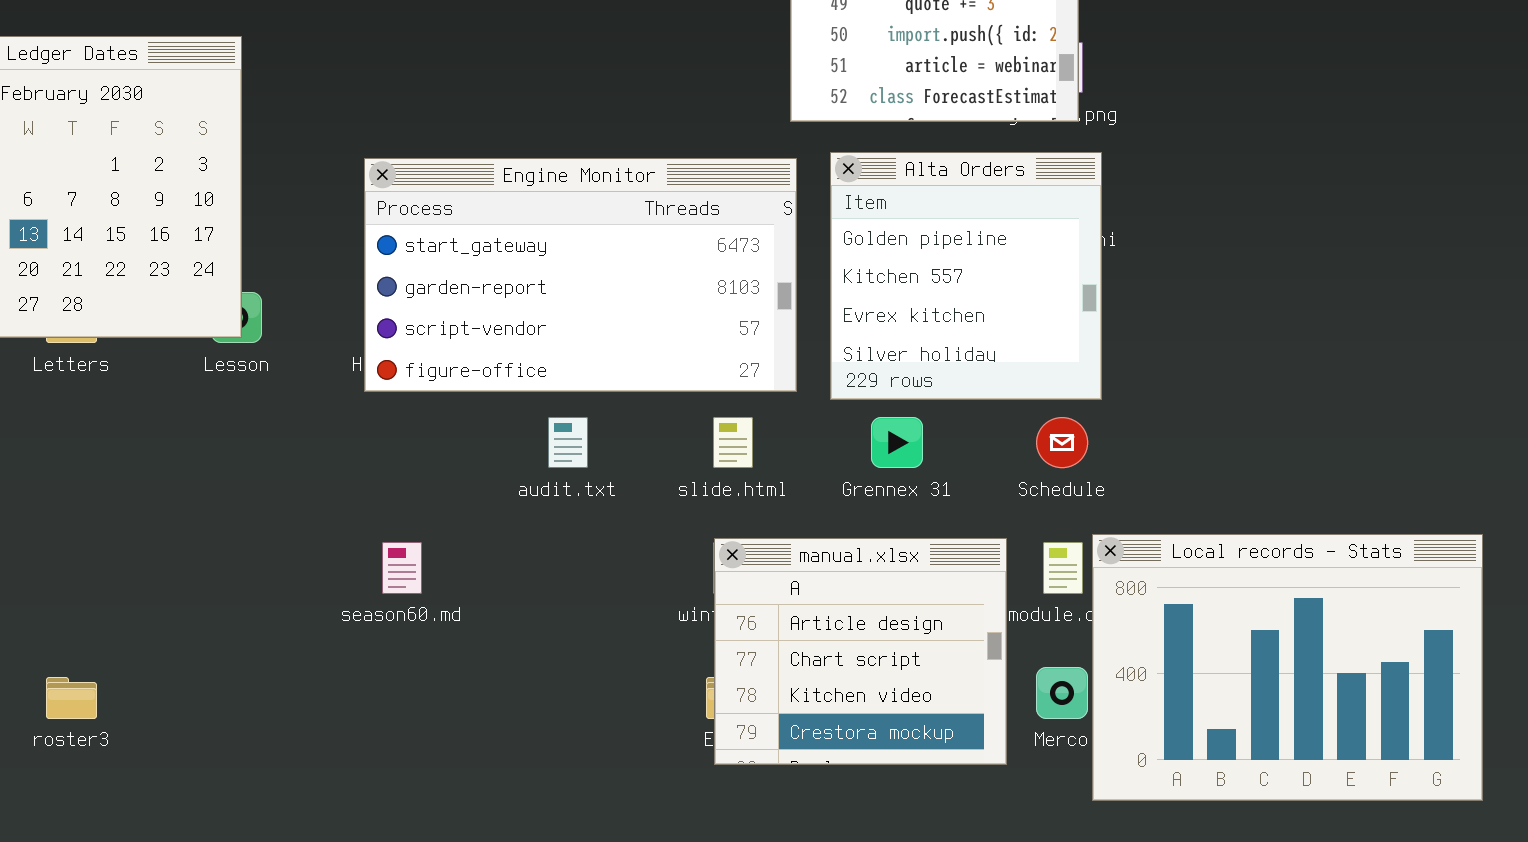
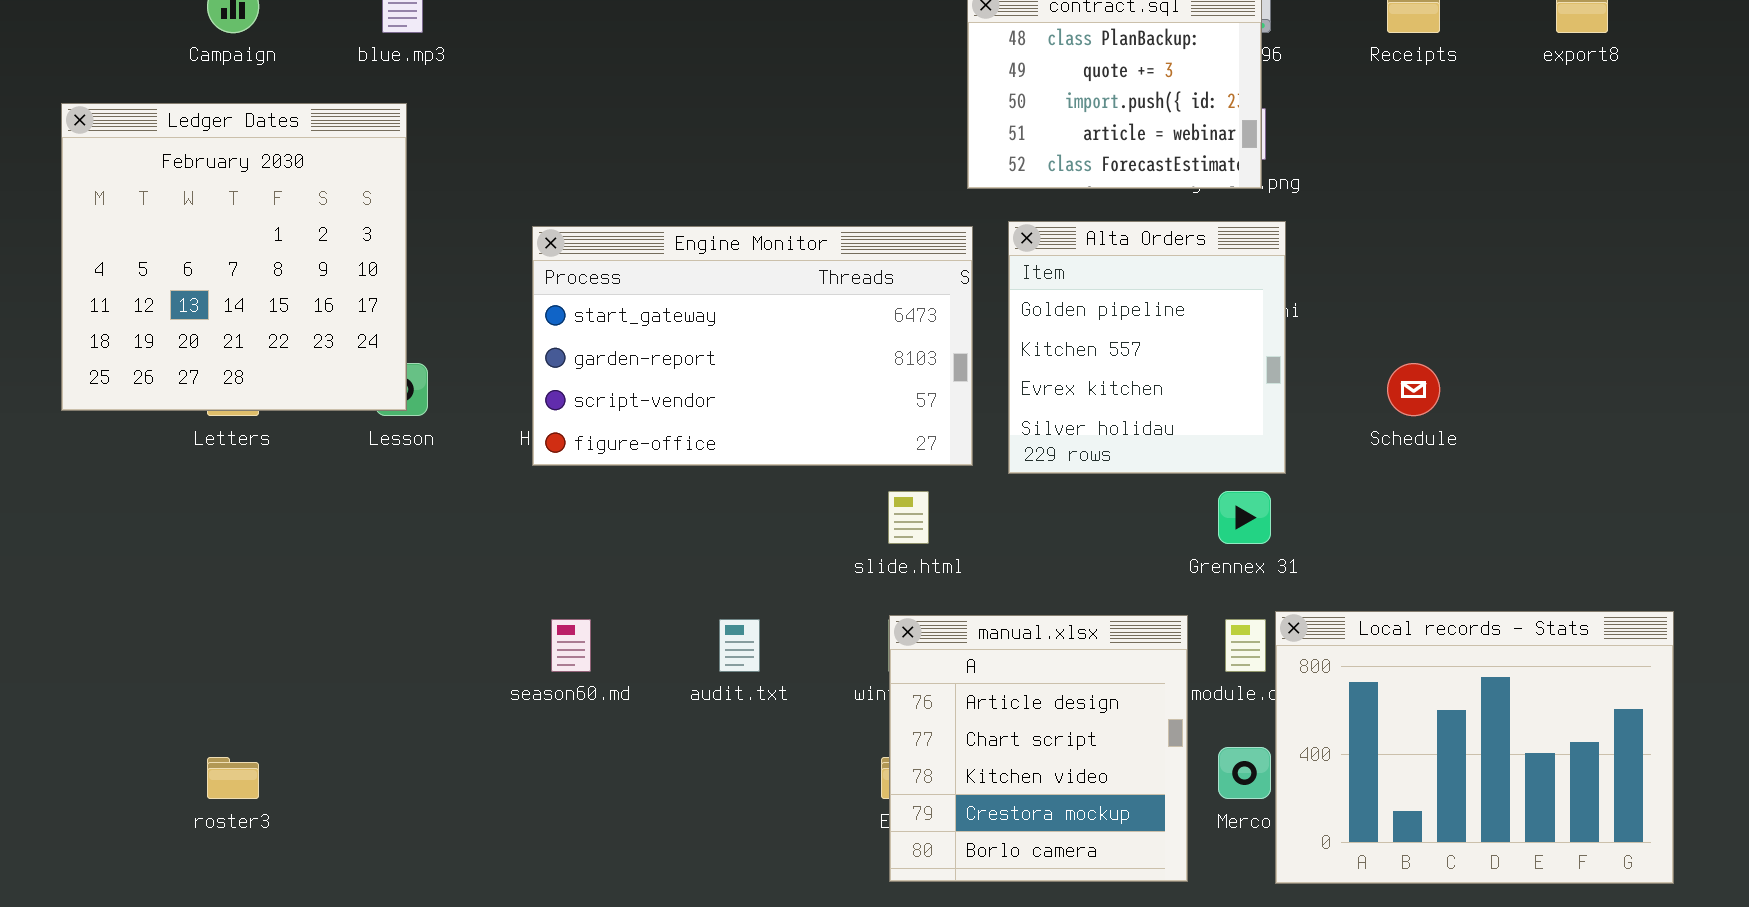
audit.txt: [548,417,588,468] -> [719,619,760,672], moved
Grennex 31: [871,417,923,468] -> [1218,491,1271,544], moved
Schedule: [1036,417,1088,468] -> [1387,363,1440,416], moved
manual.xlsx: [714,538,1007,765] -> [889,615,1188,882], resized

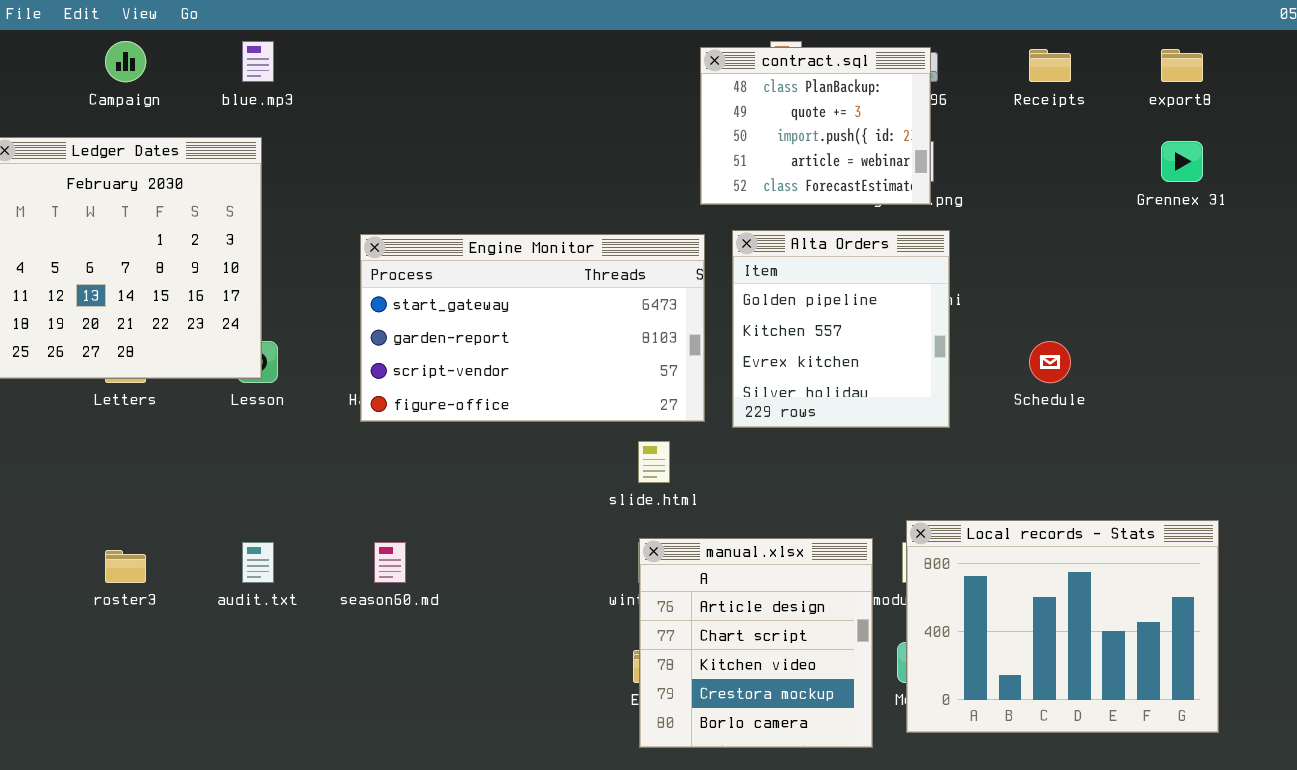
Grennex 31: [1218,491,1271,544] -> [1161,141,1203,182], moved
Local records - Stats: [1275,611,1674,884] -> [906,520,1219,733], moved
audit.txt: [719,619,760,672] -> [242,542,274,583], moved
roster3: [207,757,259,799] -> [105,550,146,583], moved

